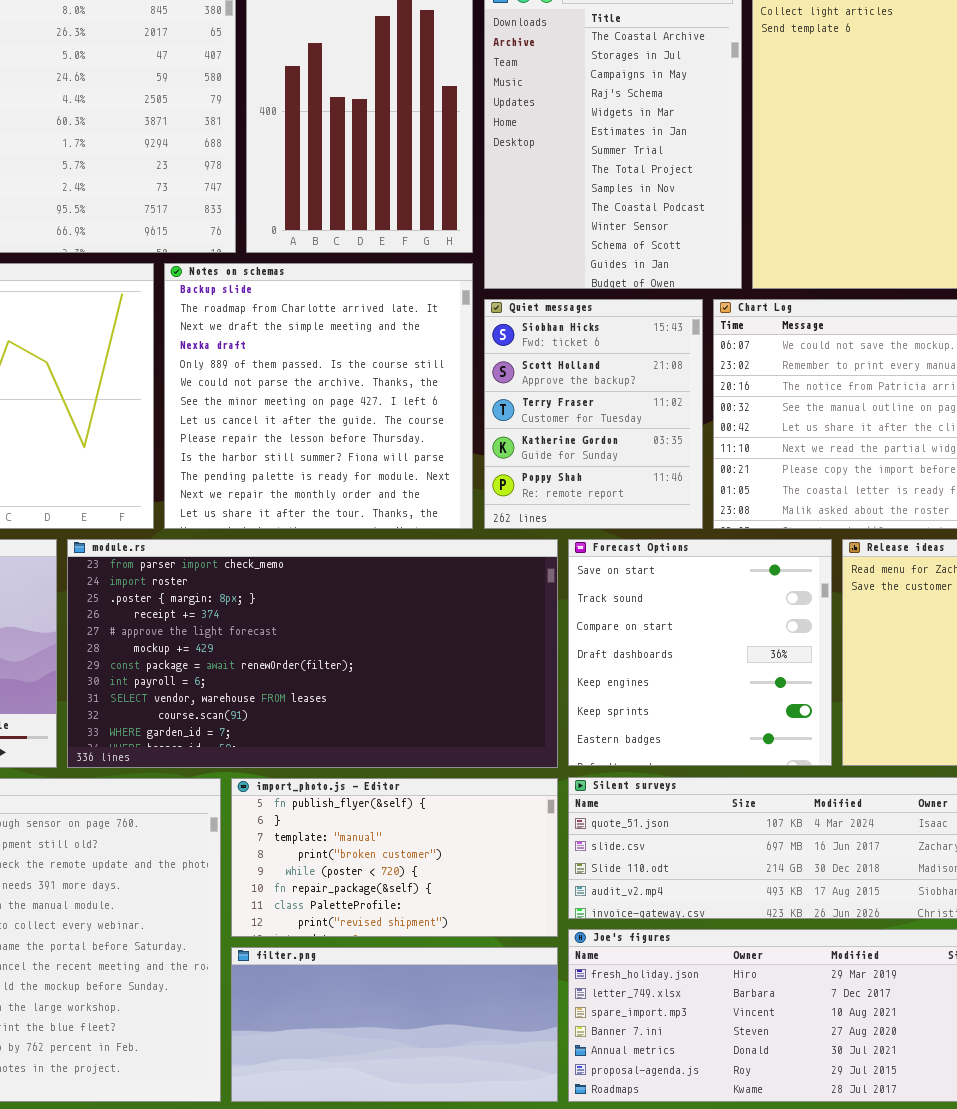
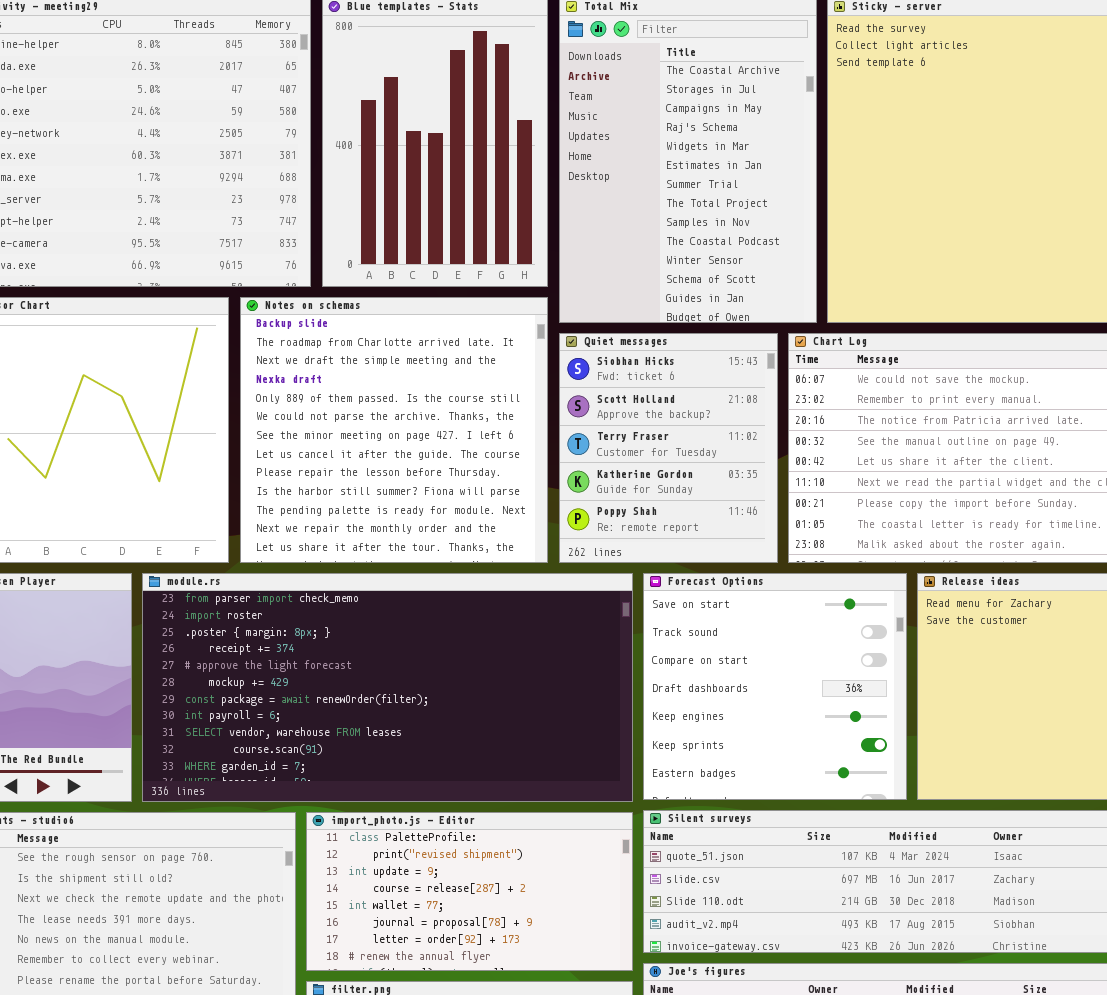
import_photo.js - Editor: [231,778,558,937] -> [306,812,633,971], scrolled down 6 rows

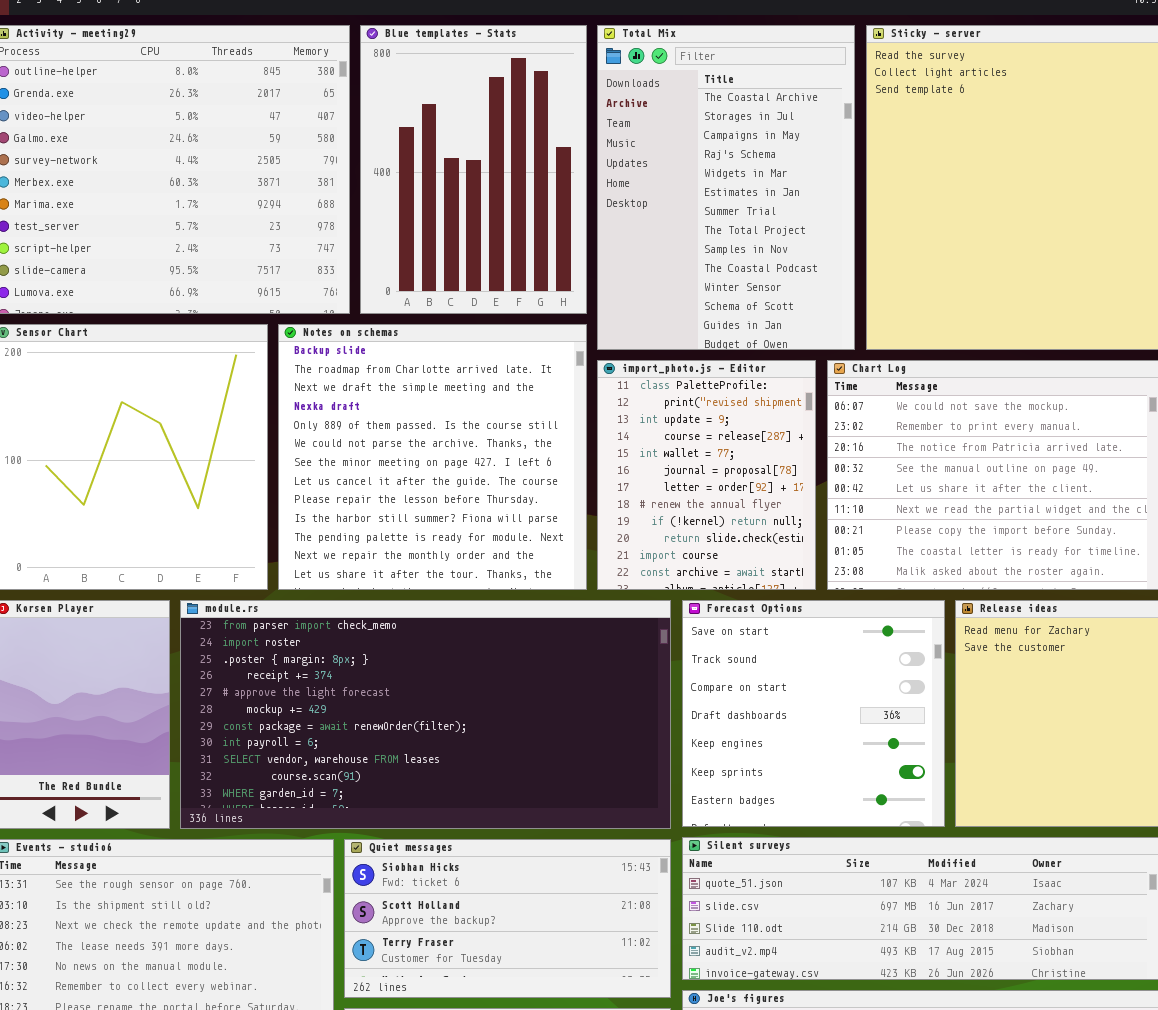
Quiet messages: [559,333,778,563] -> [344,839,671,998], moved, resized
import_photo.js - Editor: [306,812,633,971] -> [597,360,816,590], moved, resized

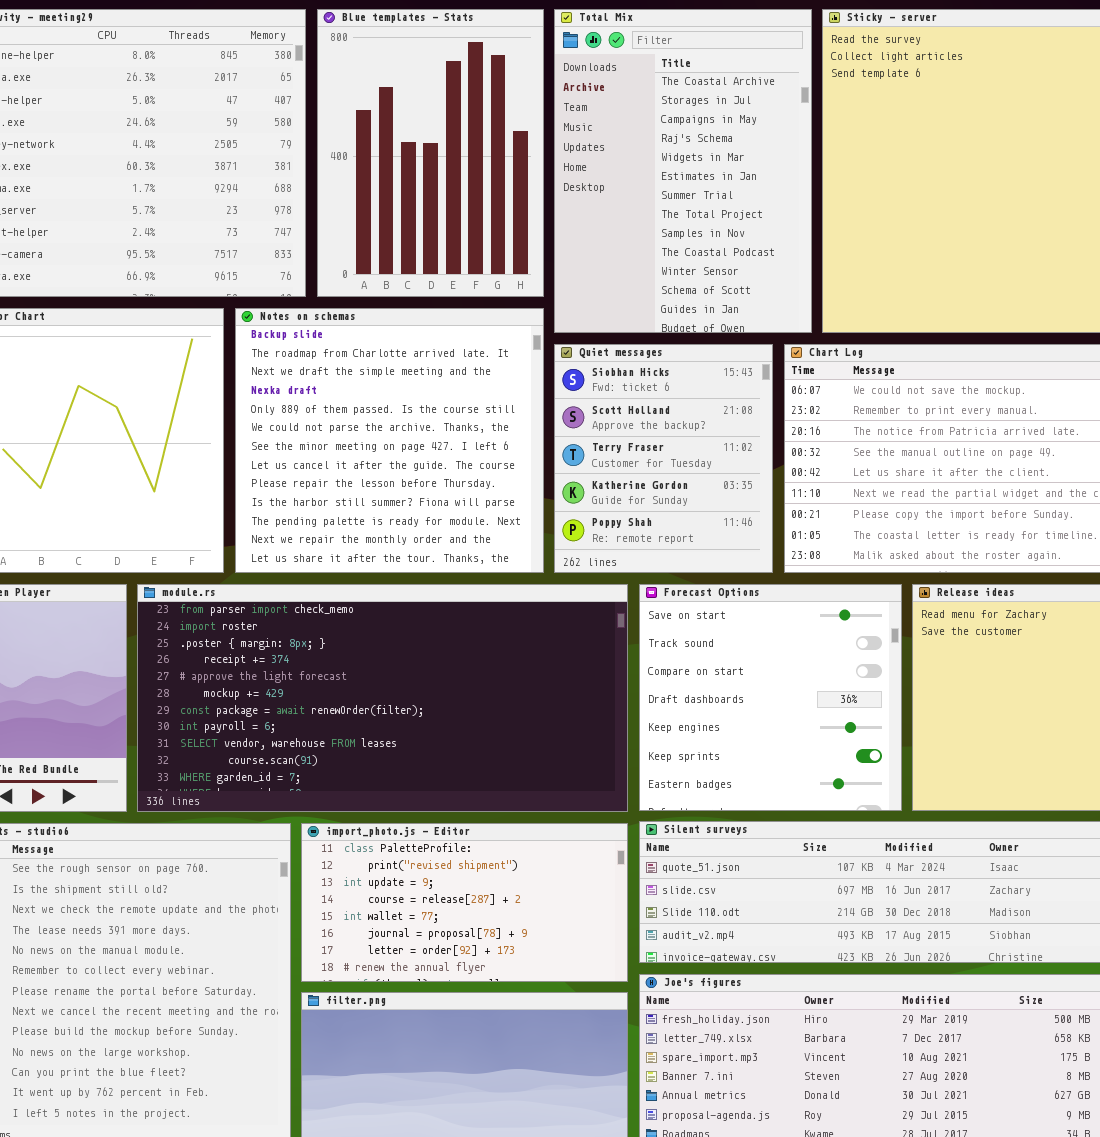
import_photo.js - Editor: [597,360,816,590] -> [301,823,628,982], moved, resized
Quiet messages: [344,839,671,998] -> [554,344,773,573], moved, resized

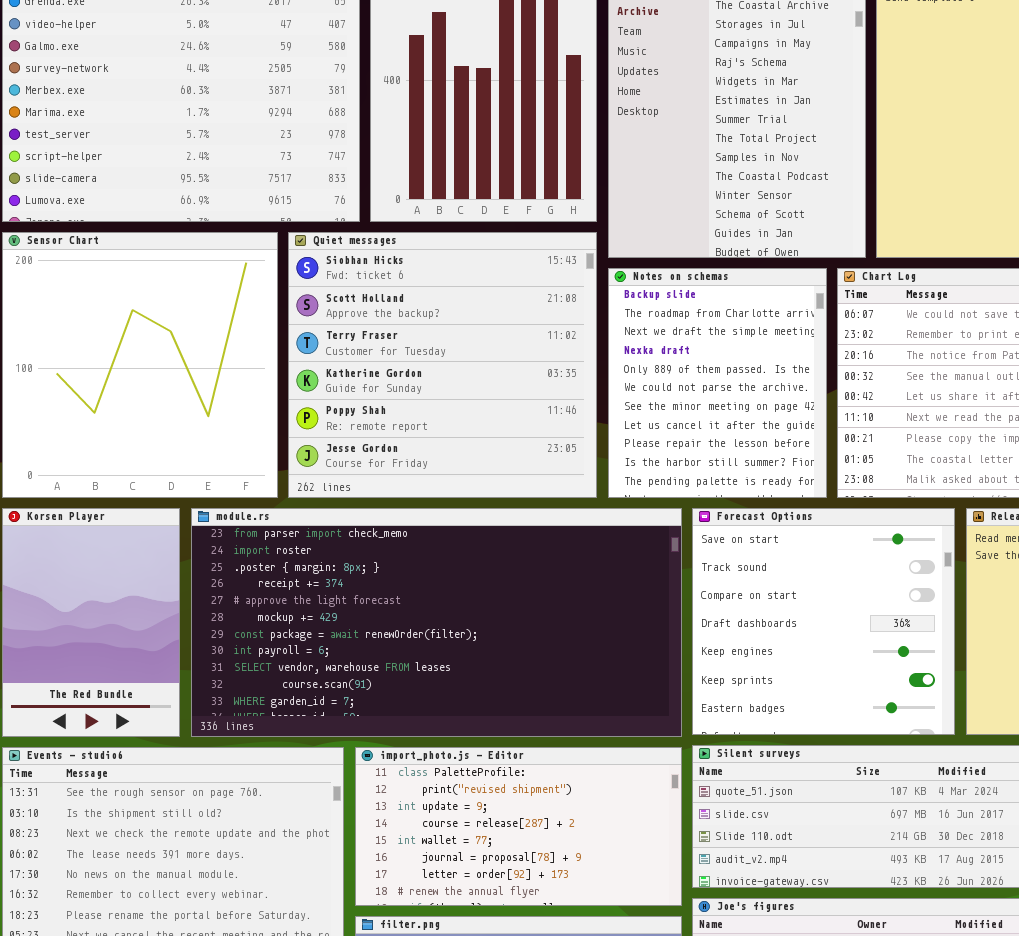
Notes on schemas: [235,308,544,573] -> [608,268,827,498], moved, resized
Quiet messages: [554,344,773,573] -> [288,232,597,498], moved, resized

